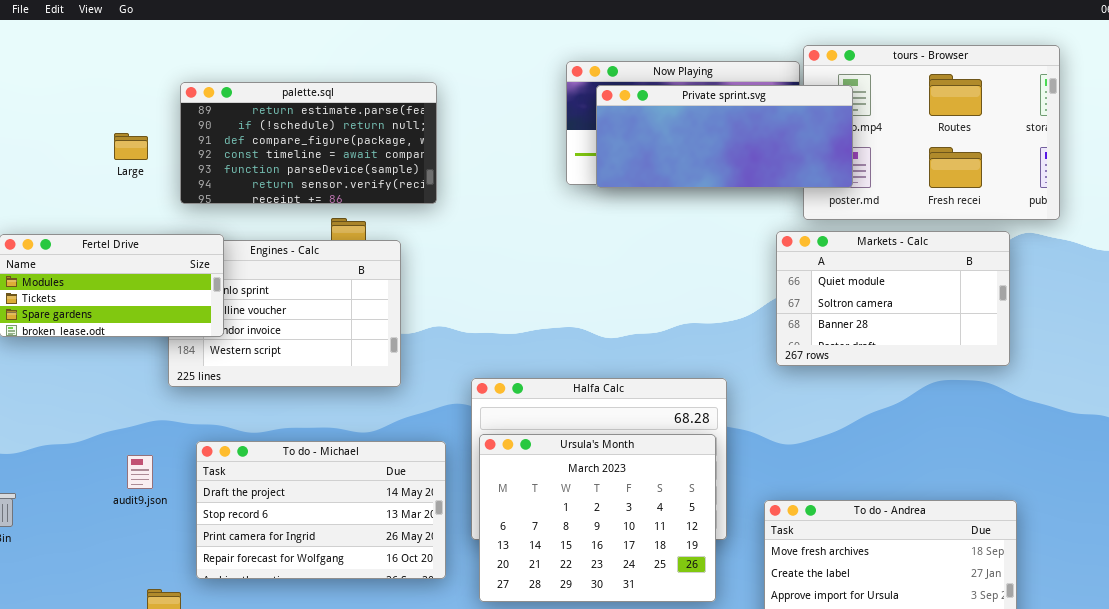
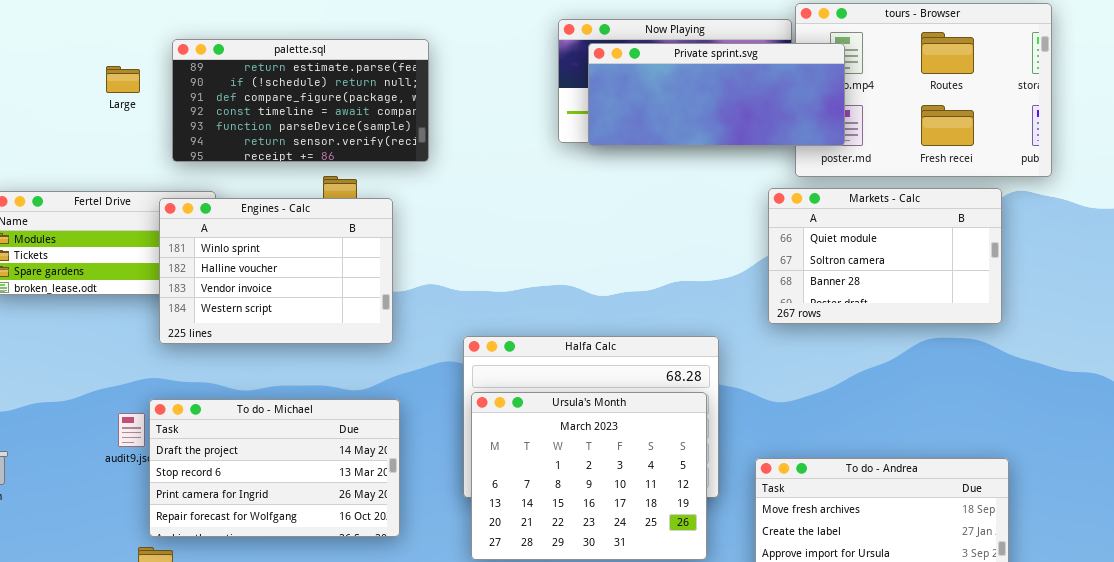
Large: [114,133,148,160] -> [106,66,140,93], moved
Engines - Calc: [168,240,401,387] -> [159,198,393,344], raised
To do - Michael: [196,441,446,579] -> [149,399,400,537], moved

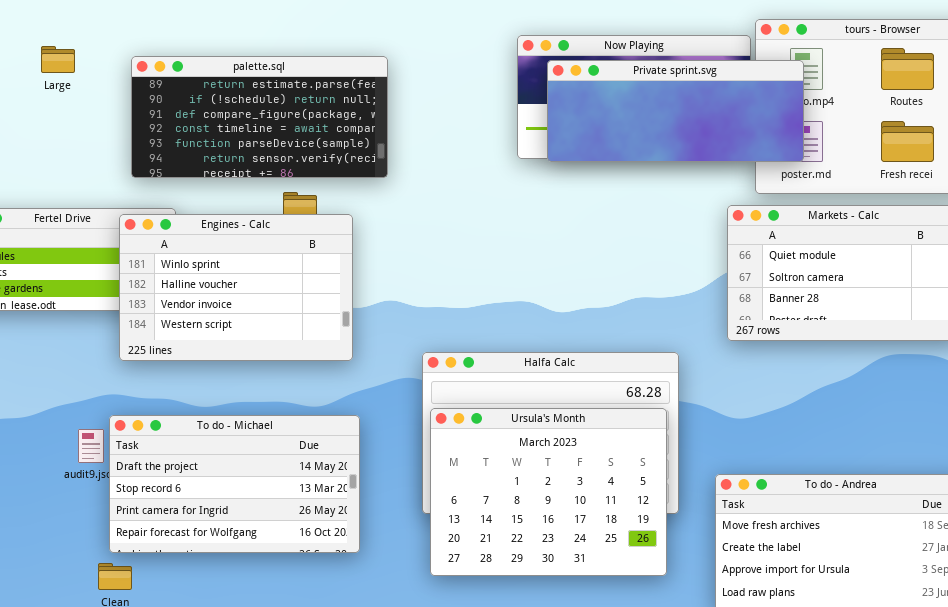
Large: [106,66,140,93] -> [41,46,75,73], moved

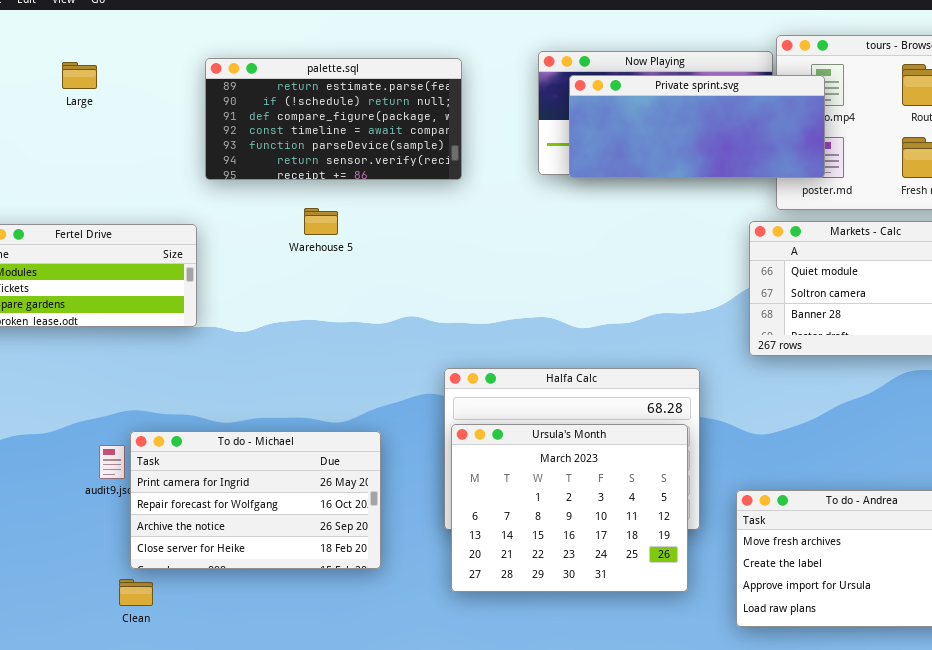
palette.sql: [131,56,388,178] -> [205,58,462,180], moved
Engines - Calc: [119,214,353,361] -> none, closed
To do - Michael: [109,415,360,553] -> [130,431,381,569], scrolled down 2 rows

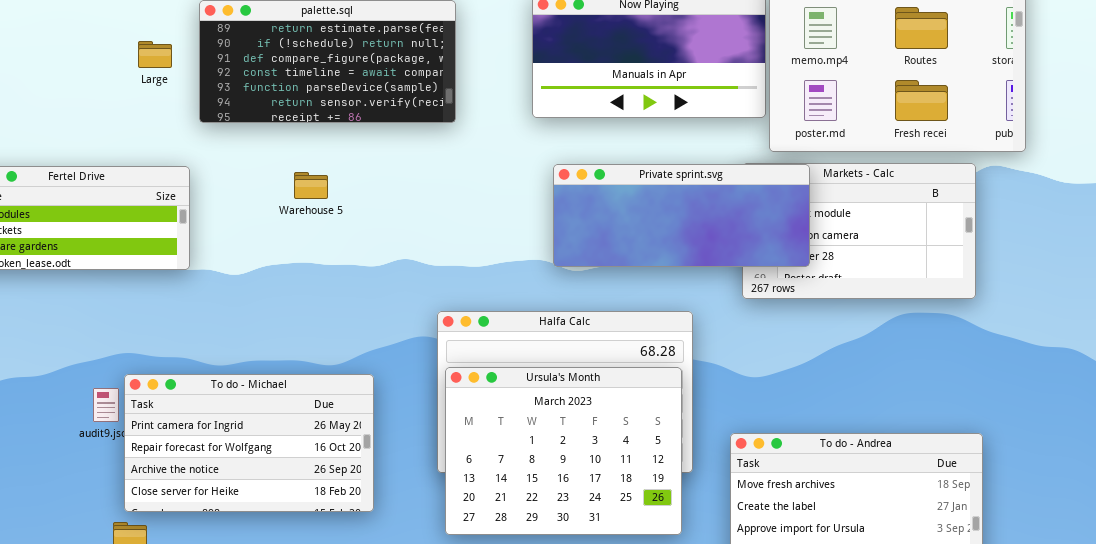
Large: [62,62,97,89] -> [138,41,172,68], moved
Private sprint.svg: [569,75,825,178] -> [553,164,810,267], moved
Warehouse 5: [304,208,338,235] -> [294,172,328,199], moved

